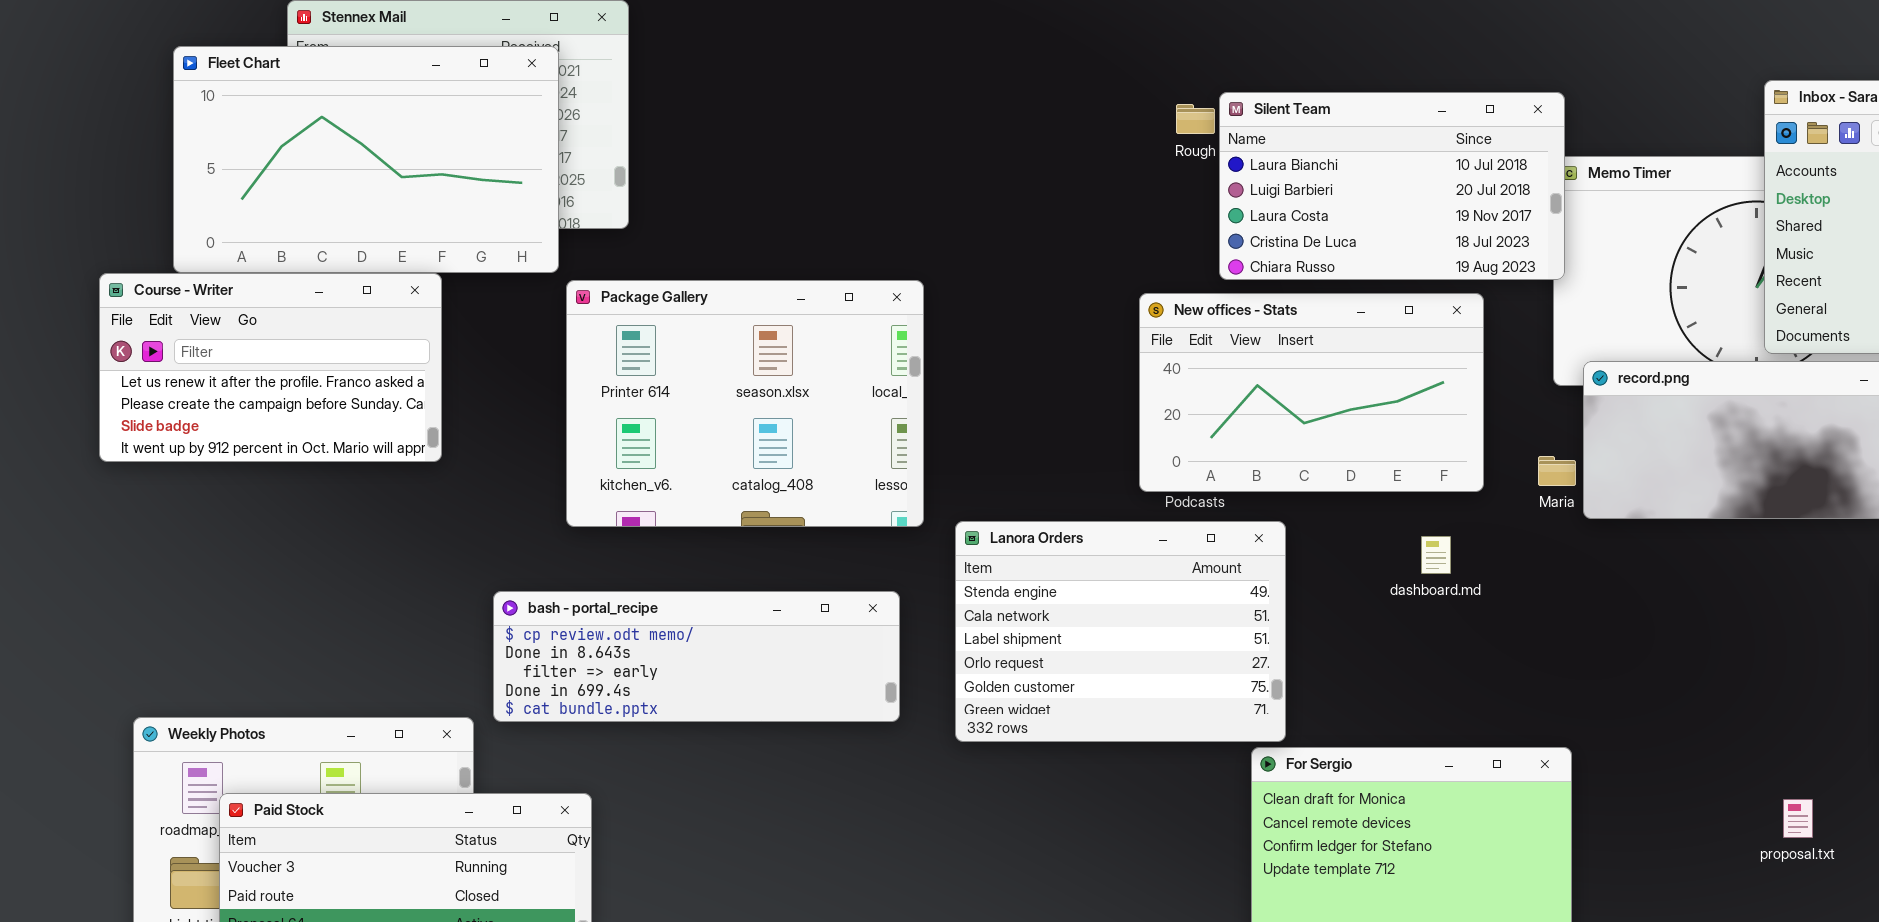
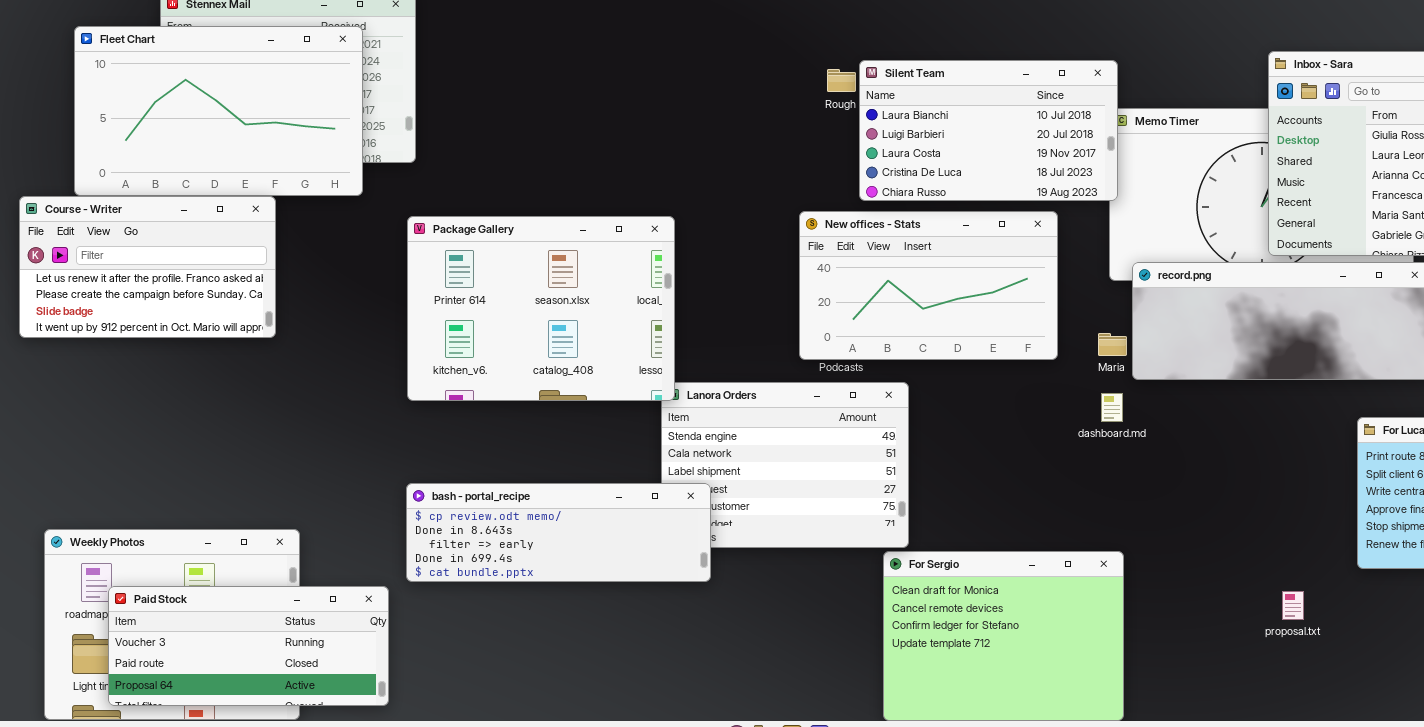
Package Gallery: [566,280,924,527] -> [407,216,675,401], moved
dashboard.md: [1421,536,1451,574] -> [1101,393,1123,422], moved
bash - portal_recipe: [493,591,900,722] -> [406,483,711,582], moved

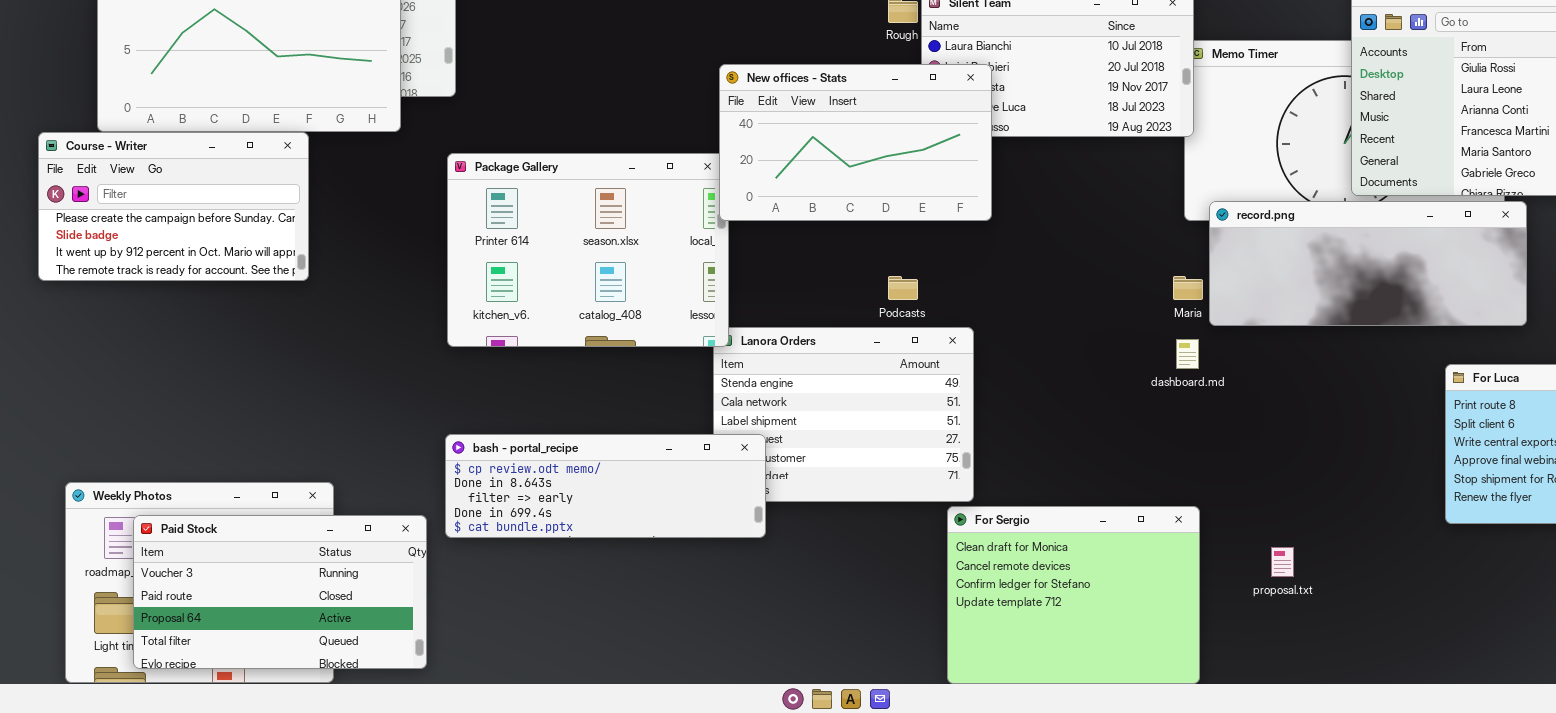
Course - Writer: [19,196,276,338] -> [38,132,309,281], scrolled down 1 row
New offices - Stats: [799,211,1058,360] -> [719,64,992,221], moved
Paid Stock: [108,586,389,706] -> [133,515,427,669], resized
proposal.txt: [1282,591,1304,620] -> [1271,547,1294,577], moved

